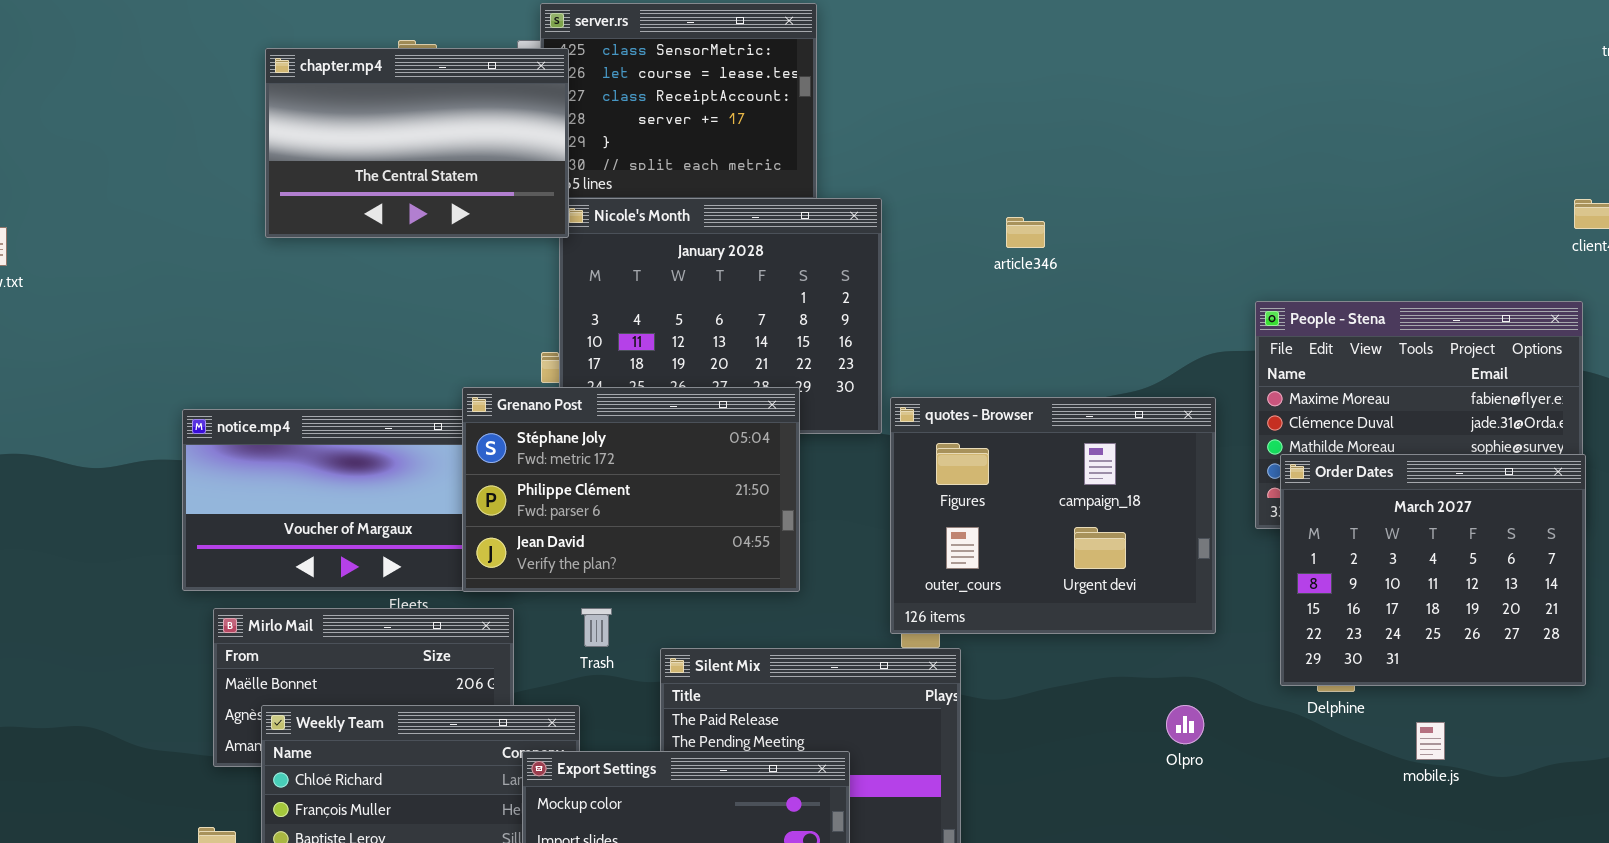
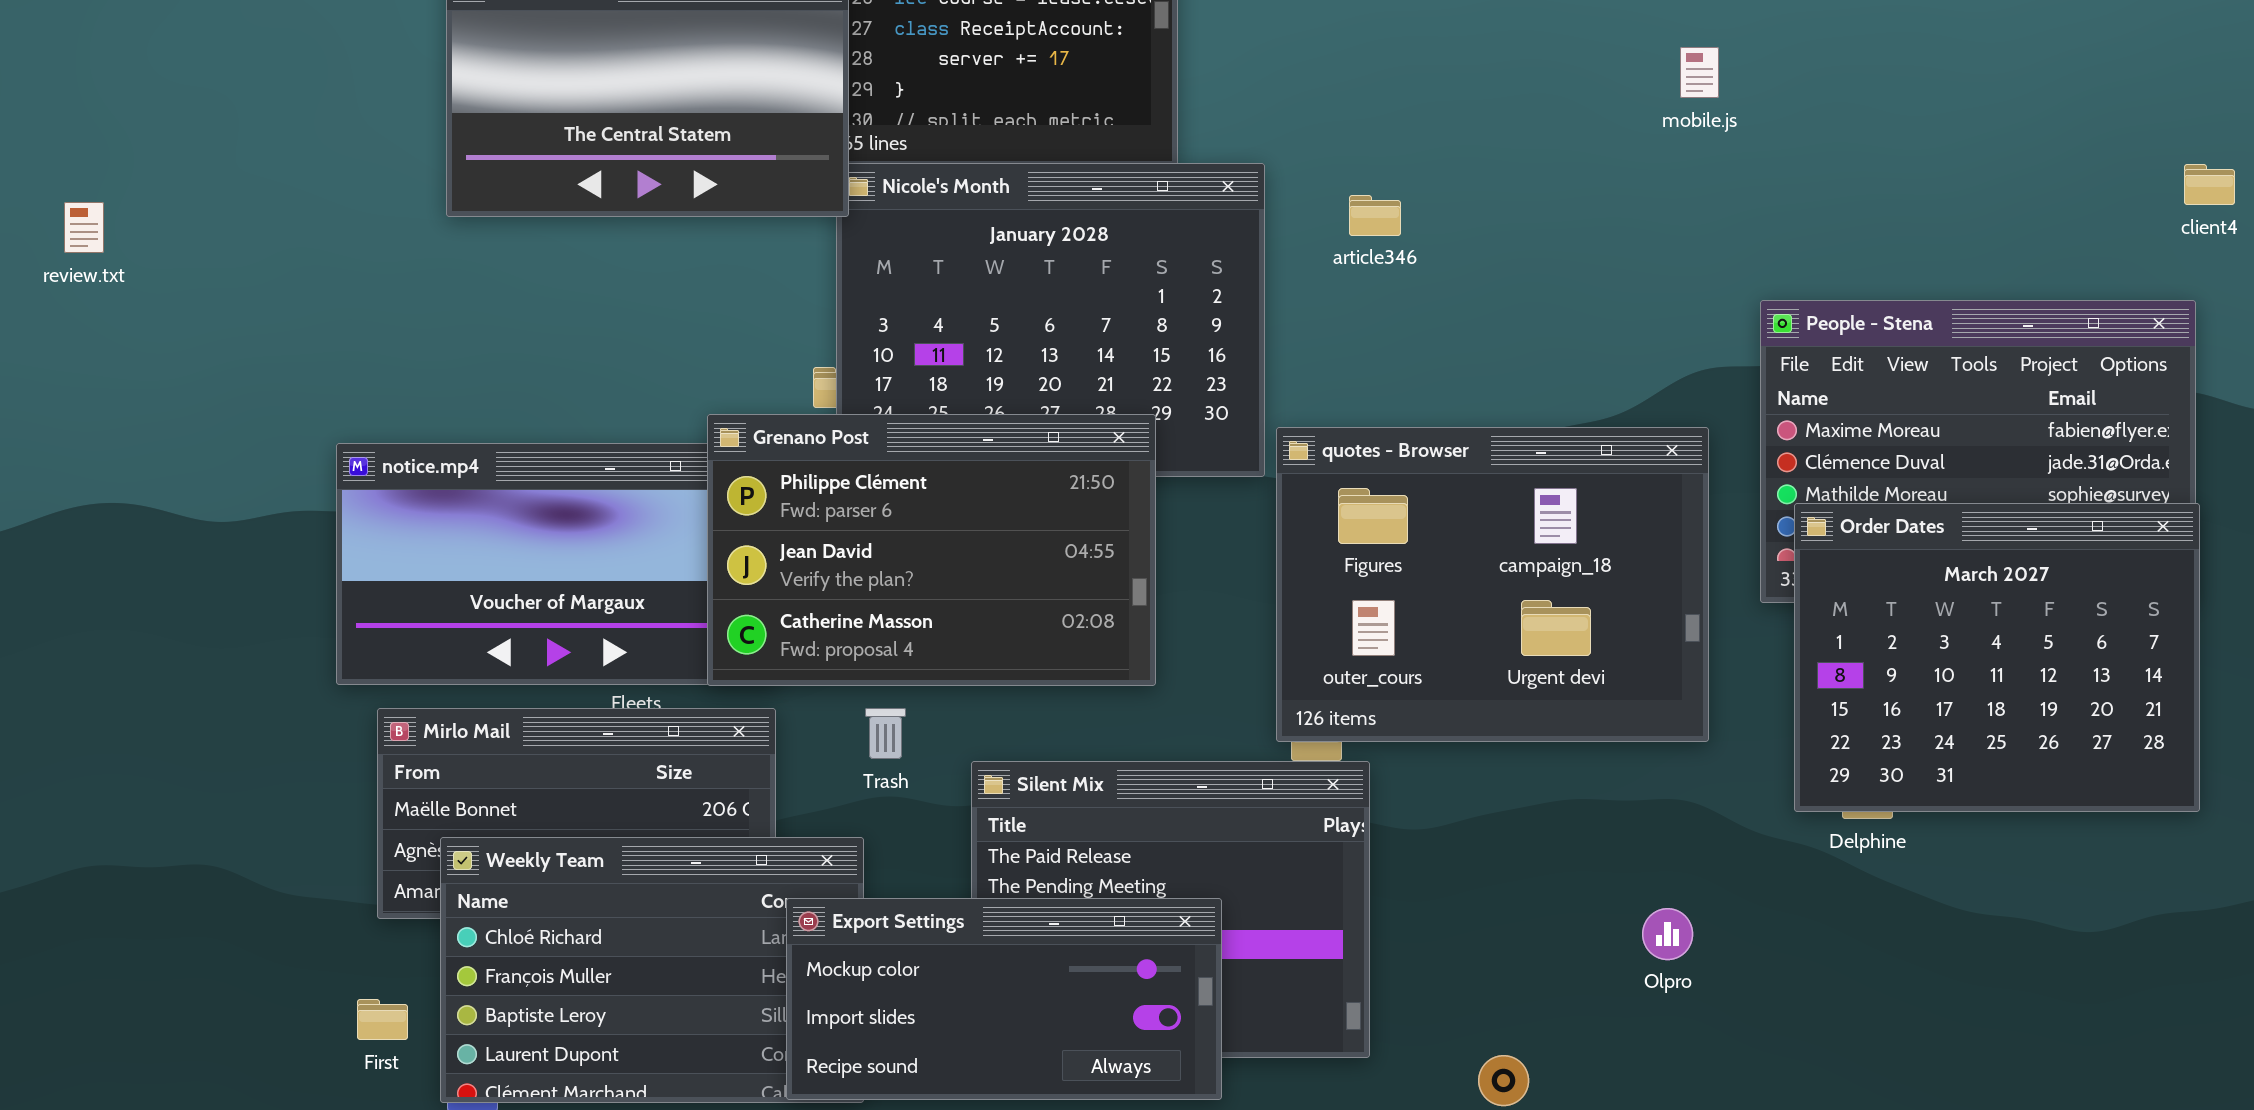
article346: [1006,217,1045,248] -> [1349,195,1401,236], moved
Grenano Post: [462,387,800,592] -> [707,414,1156,686], scrolled down 1 row
Olpro: [1166,705,1204,744] -> [1642,908,1693,960], moved
mobile.js: [1416,722,1445,760] -> [1680,47,1719,98], moved

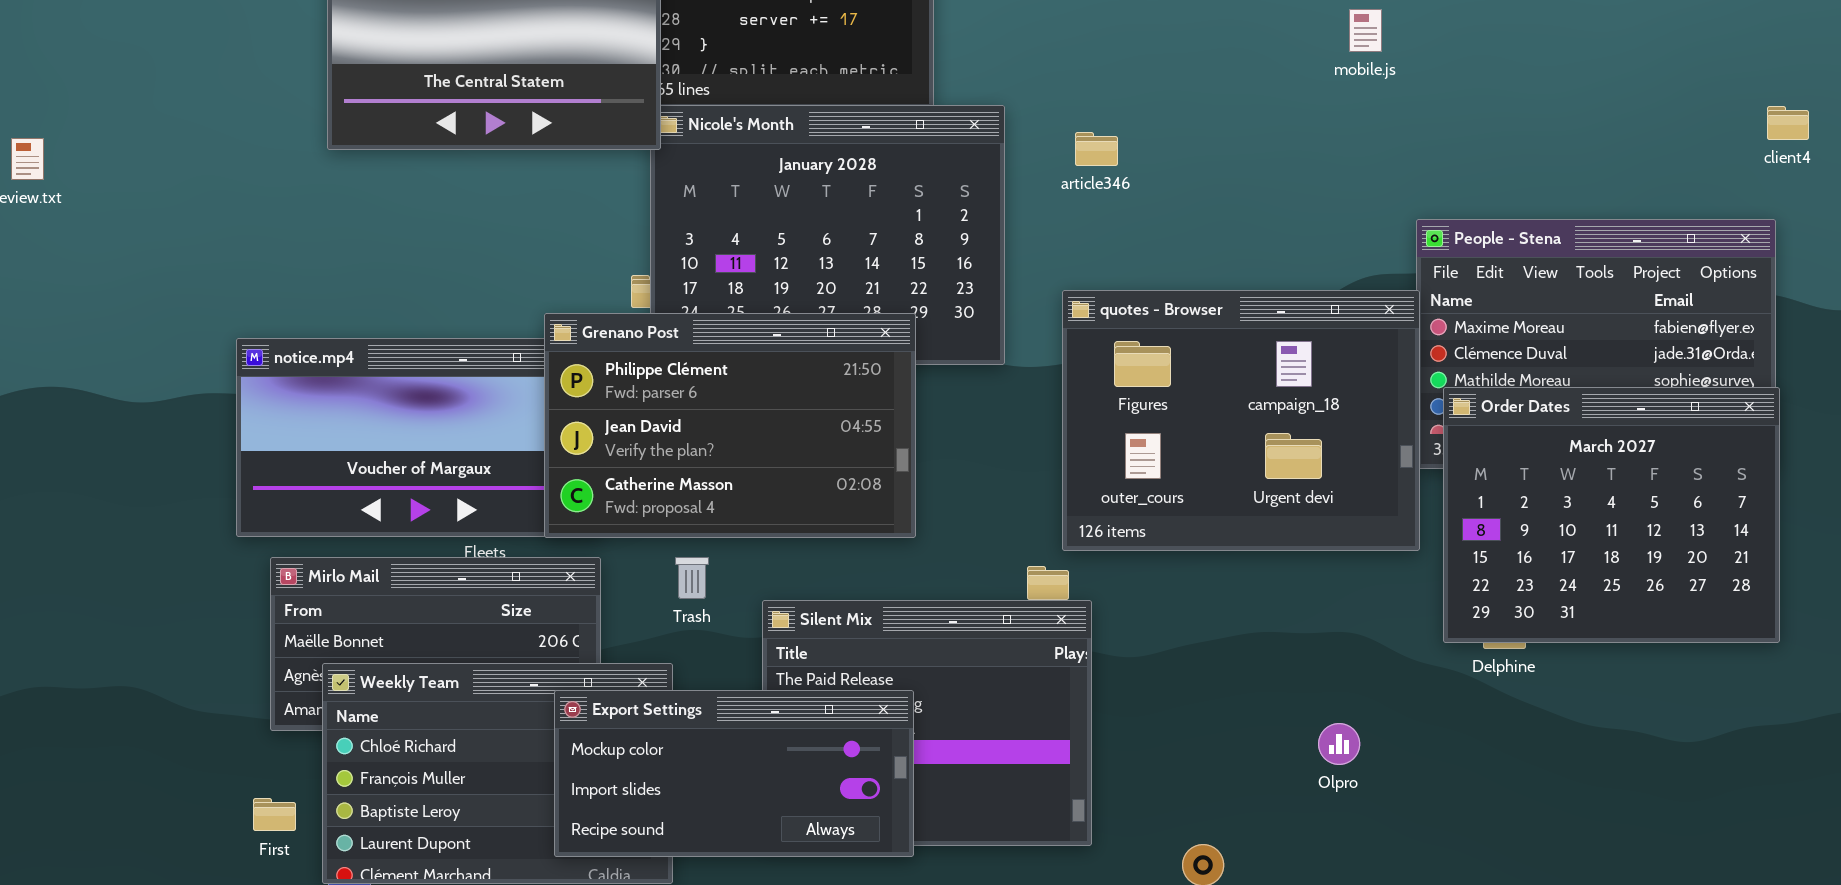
quotes - Browser: [1276,427,1709,742] -> [1062,290,1420,551], moved
Export Settings: [786,898,1222,1100] -> [554,690,914,857], moved

